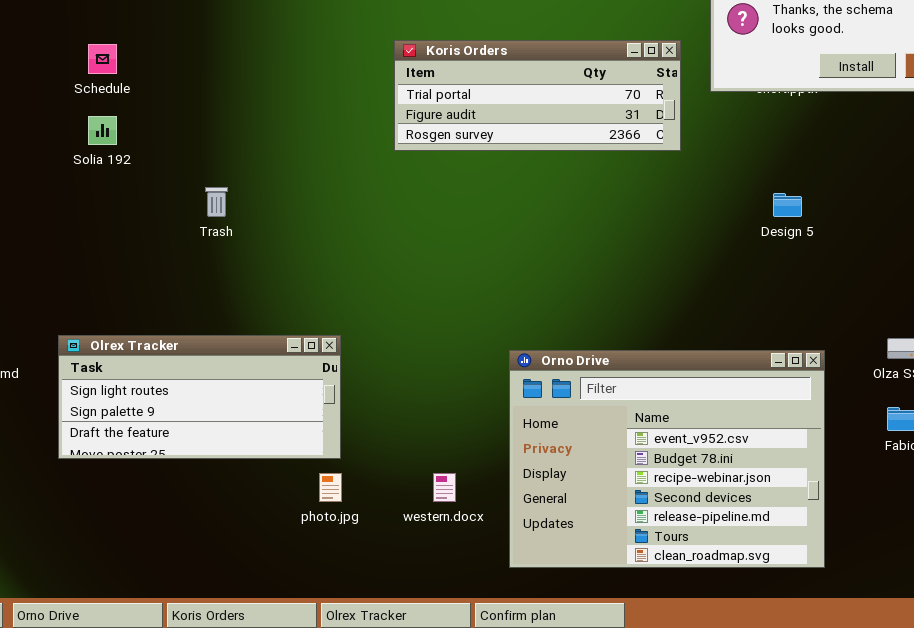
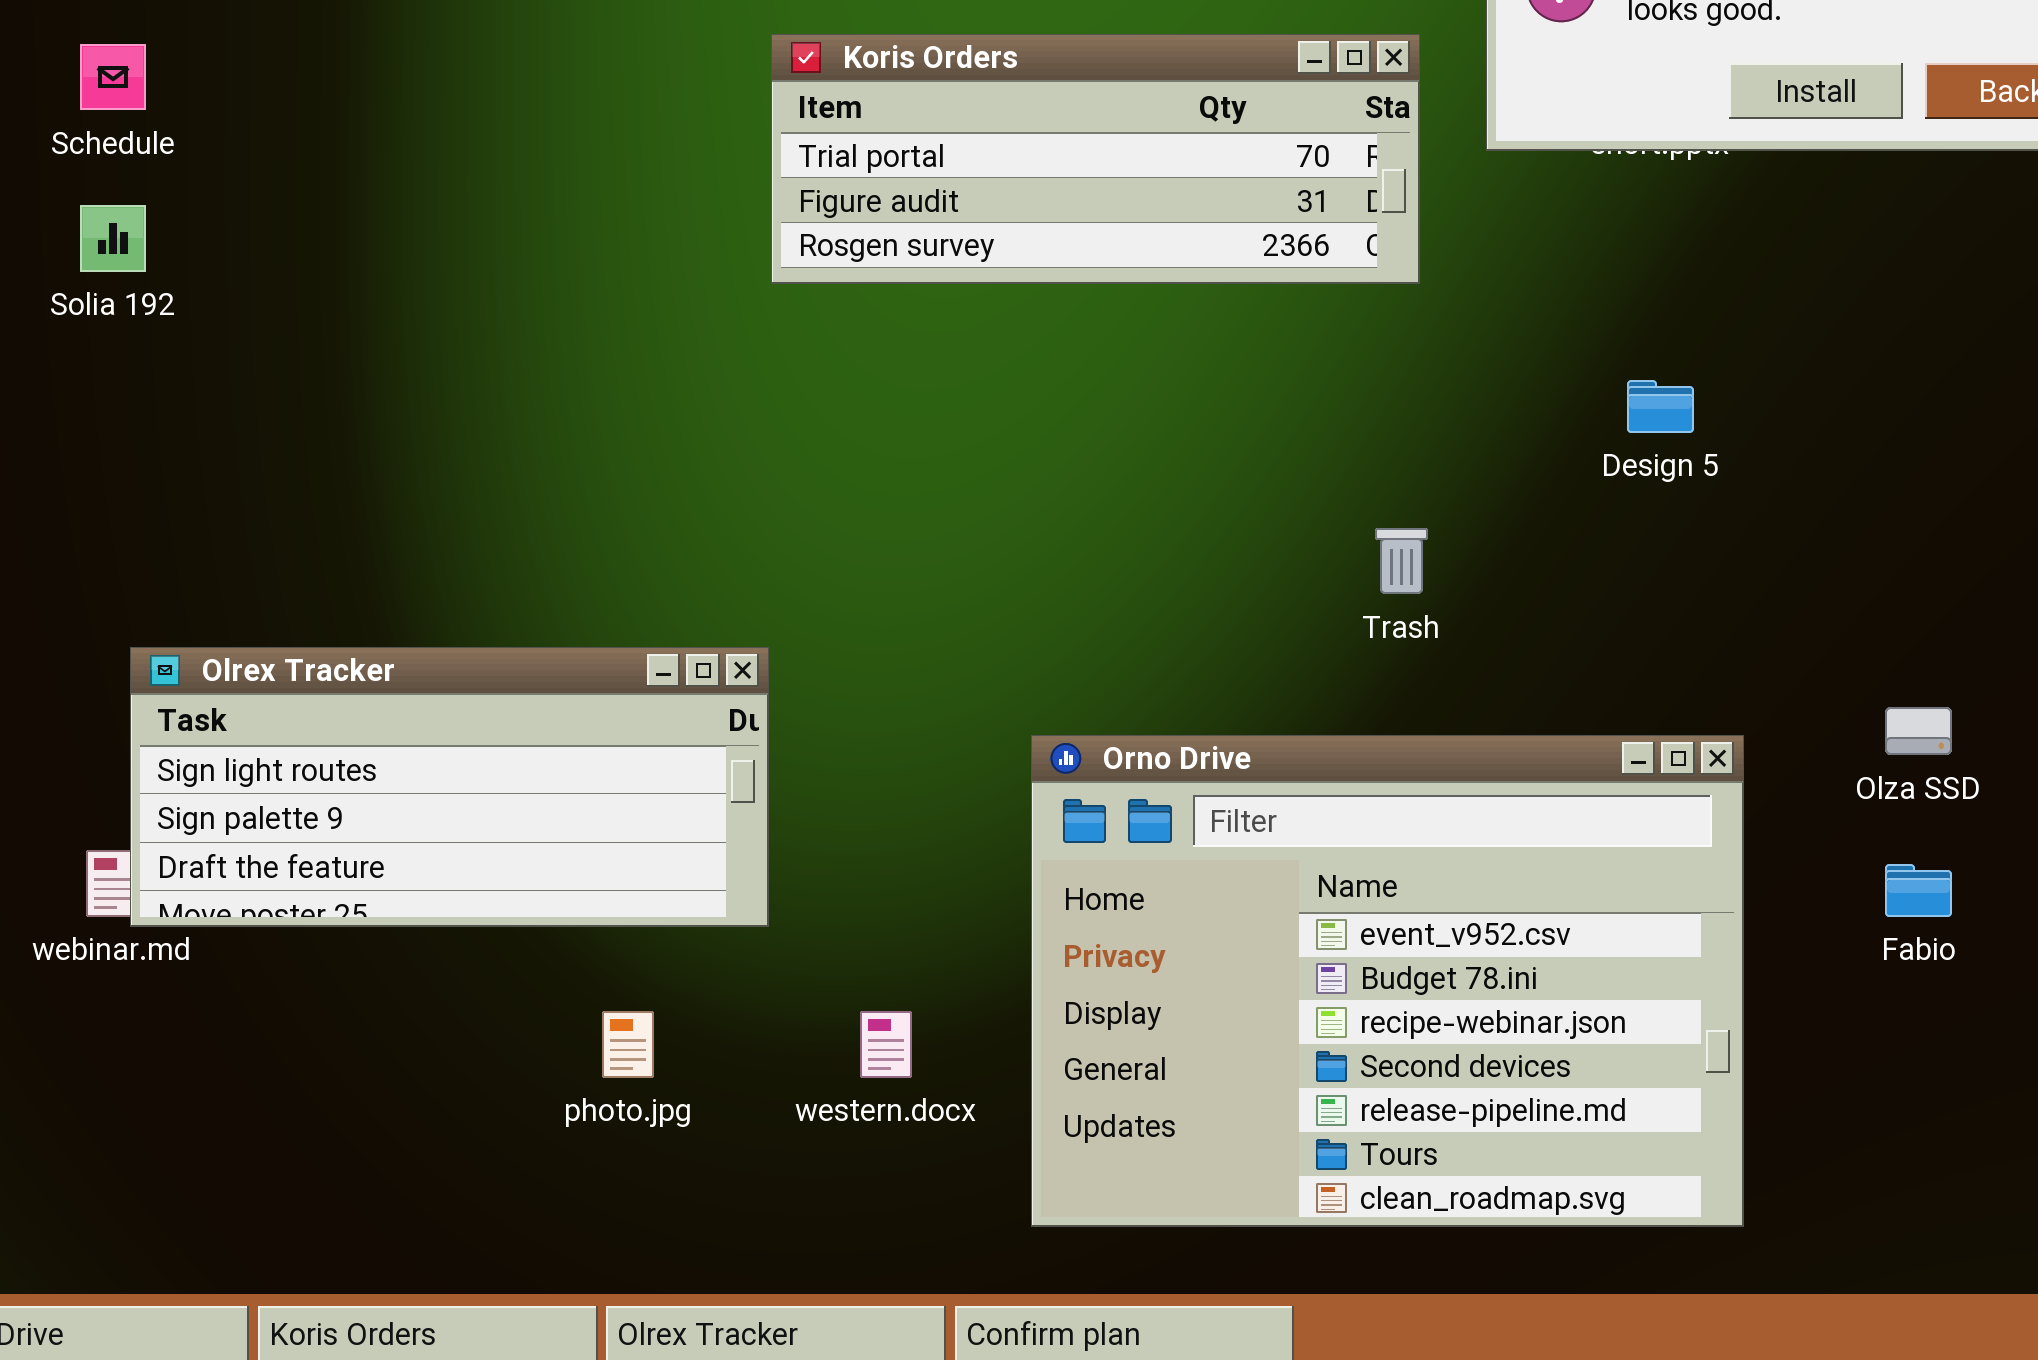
Trash: [205,187,228,217] -> [1375,528,1428,594], moved
Olrex Tracker: [58,335,341,459] -> [130,647,769,927], moved

